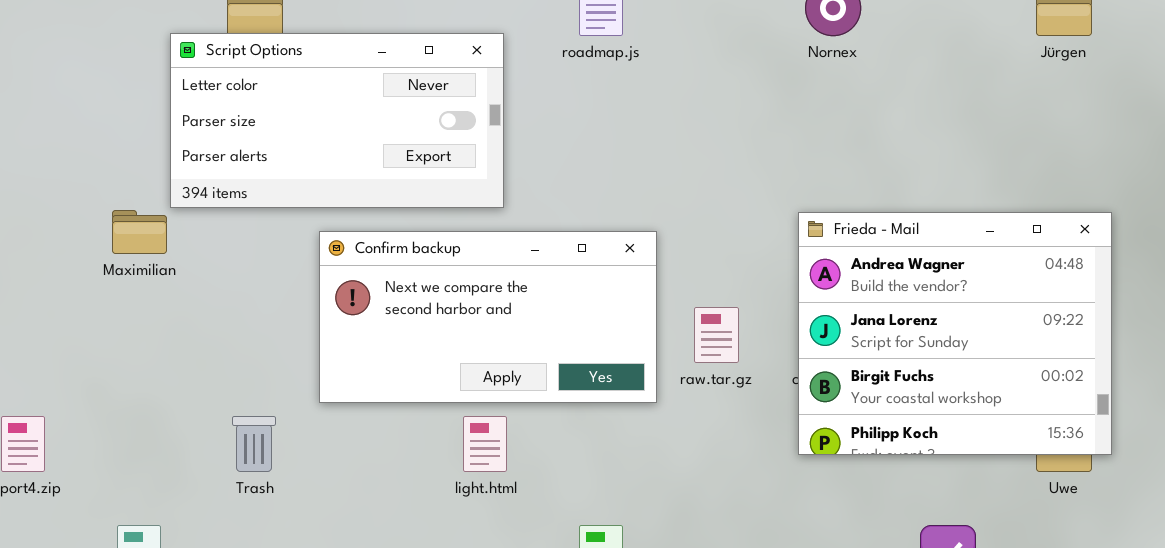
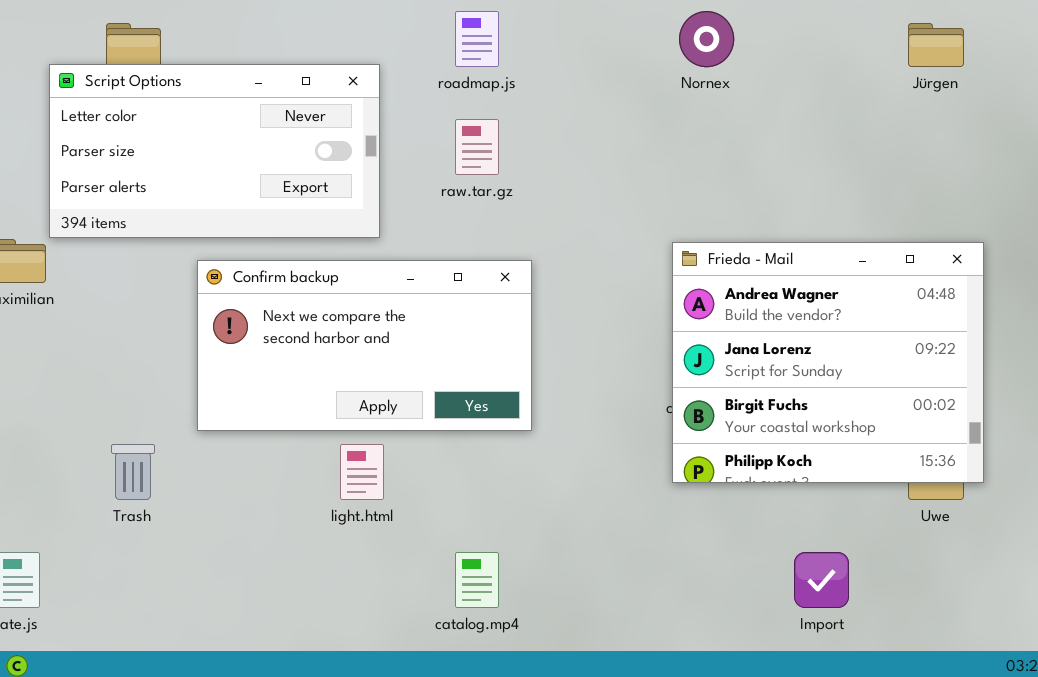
raw.tar.gz: [694,307,739,363] -> [455,119,499,175], moved

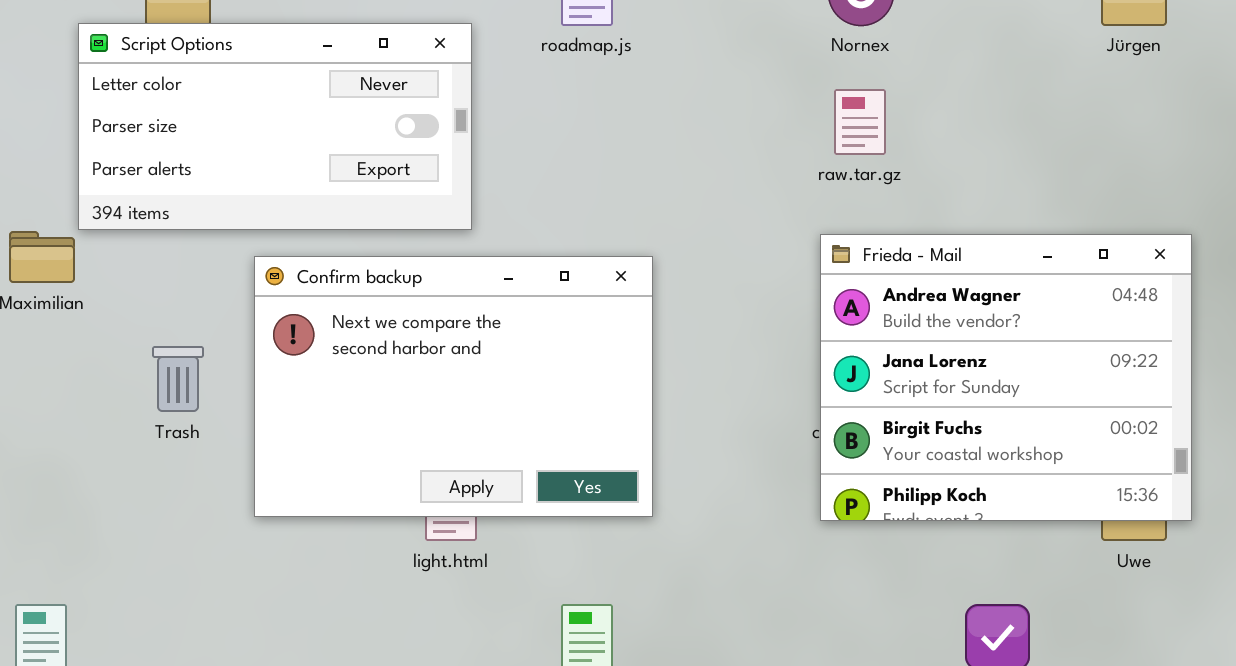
raw.tar.gz: [455,119,499,175] -> [834,89,886,155], moved
Confirm backup: [197,260,532,431] -> [254,256,653,517], resized
Trash: [111,444,155,500] -> [152,346,204,412], moved

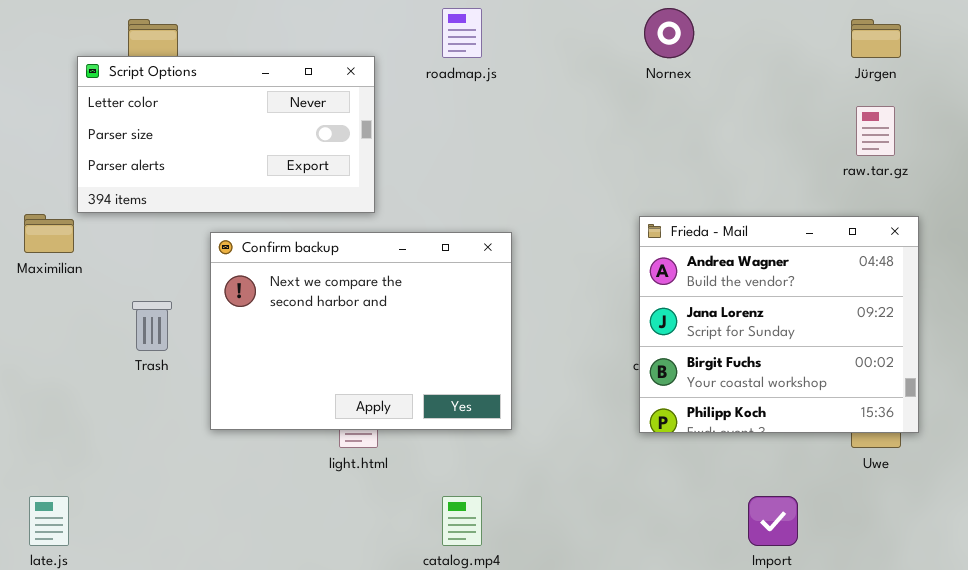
raw.tar.gz: [834,89,886,155] -> [856,106,895,156], moved

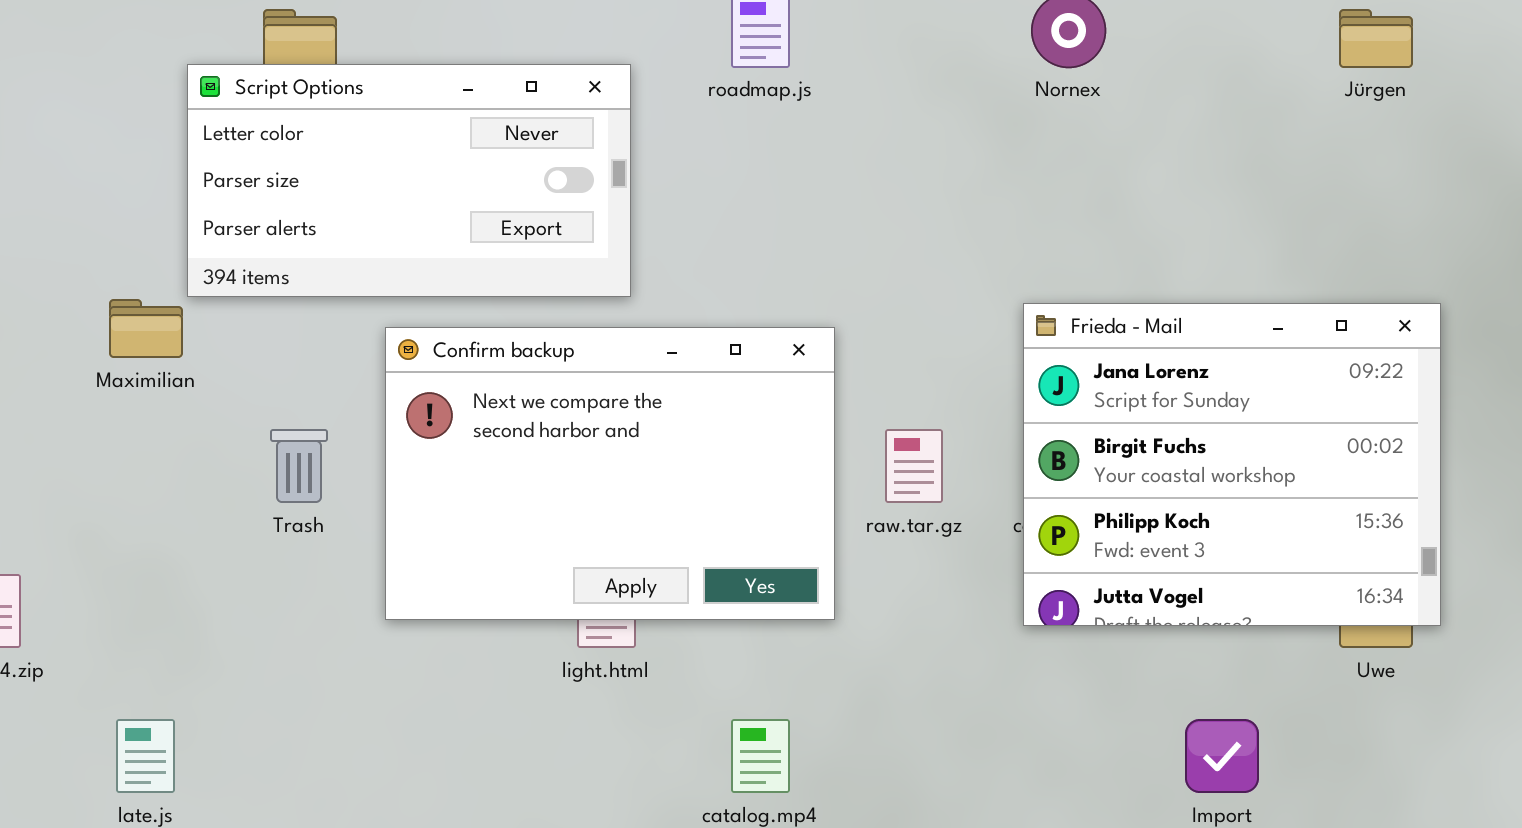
raw.tar.gz: [856,106,895,156] -> [885,429,943,503], moved
Frieda - Mail: [639,216,919,433] -> [1023,303,1441,626], scrolled down 1 row

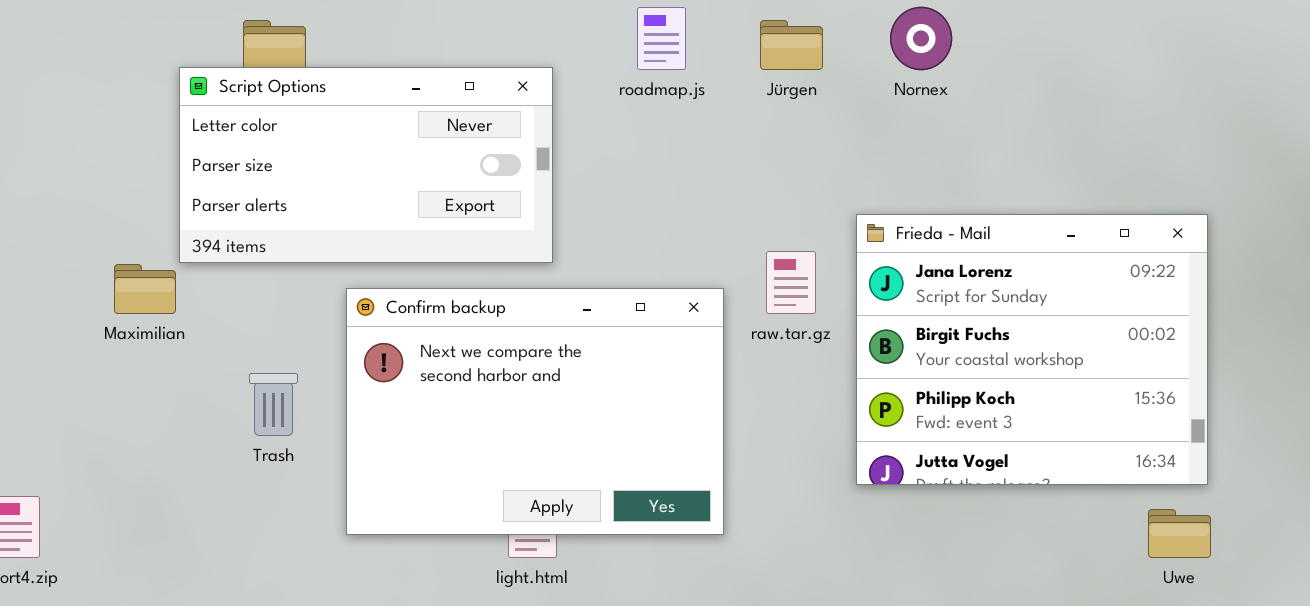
Jürgen: [1339,9,1413,68] -> [760,20,823,70], moved
Frieda - Mail: [1023,303,1441,626] -> [856,214,1208,485], moved
raw.tar.gz: [885,429,943,503] -> [766,251,816,314], moved

